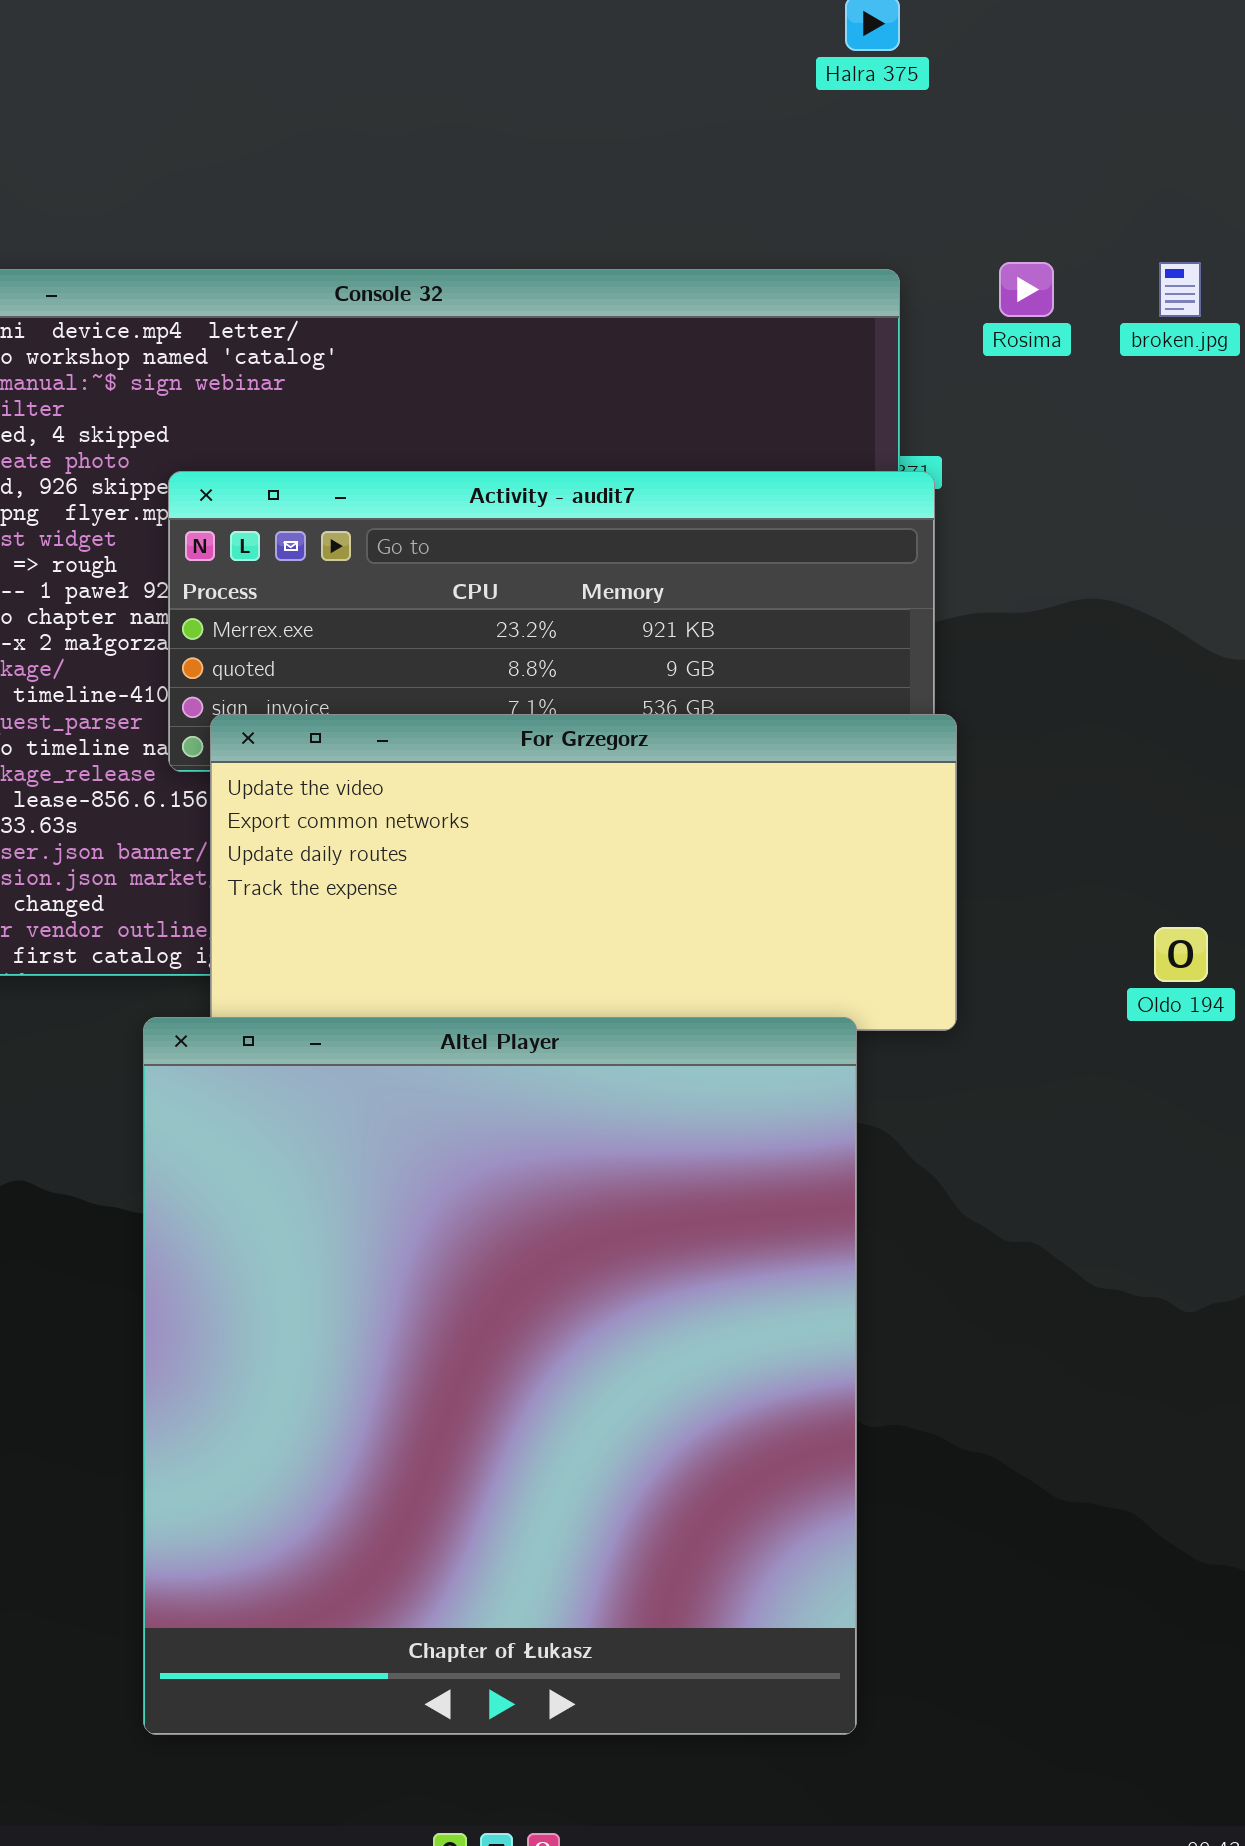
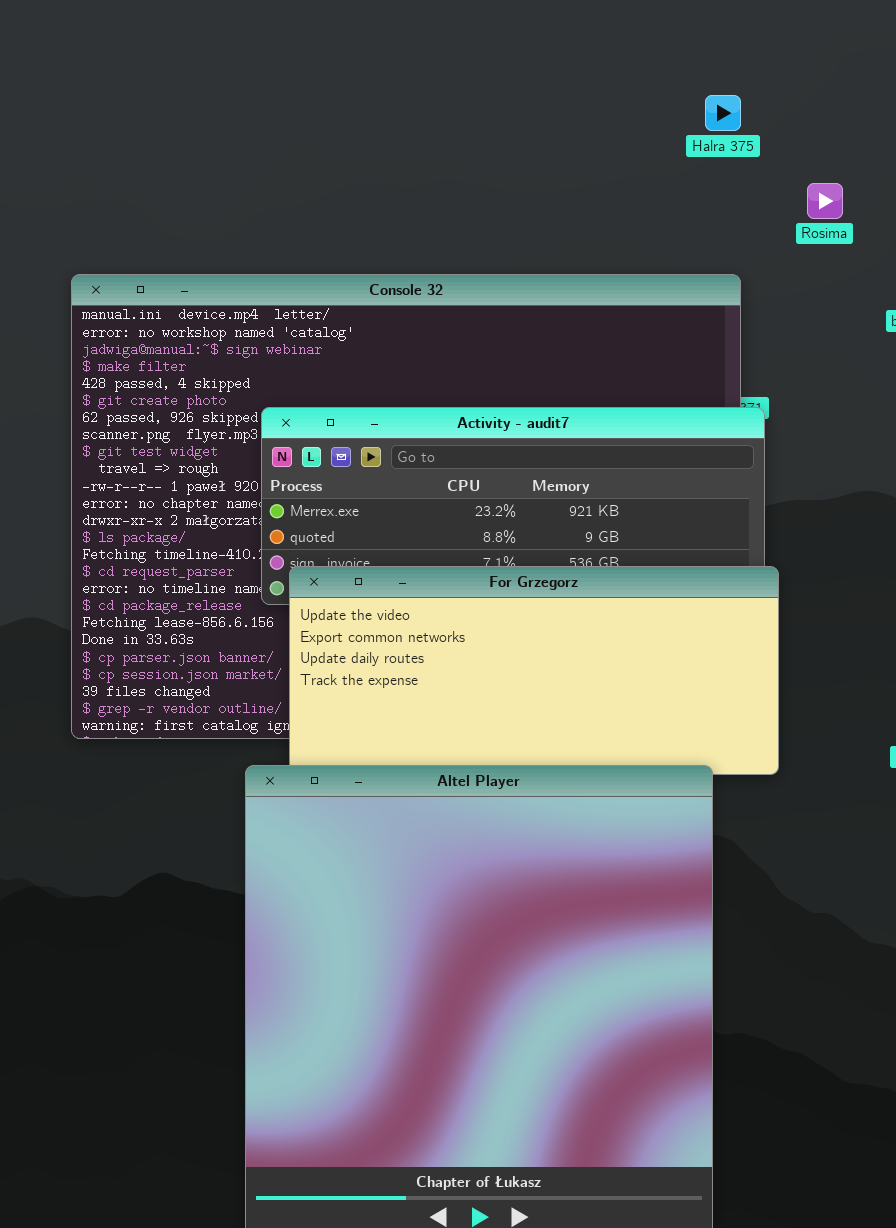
Rosima: [999,262,1054,317] -> [807,183,843,219], moved

